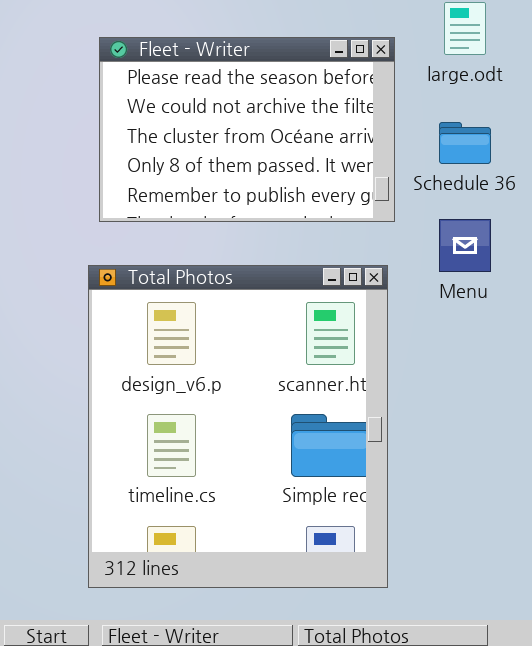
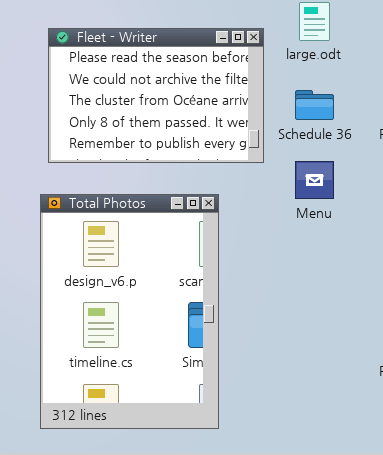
Total Photos: [88,265,388,588] -> [40,194,219,429], resized

